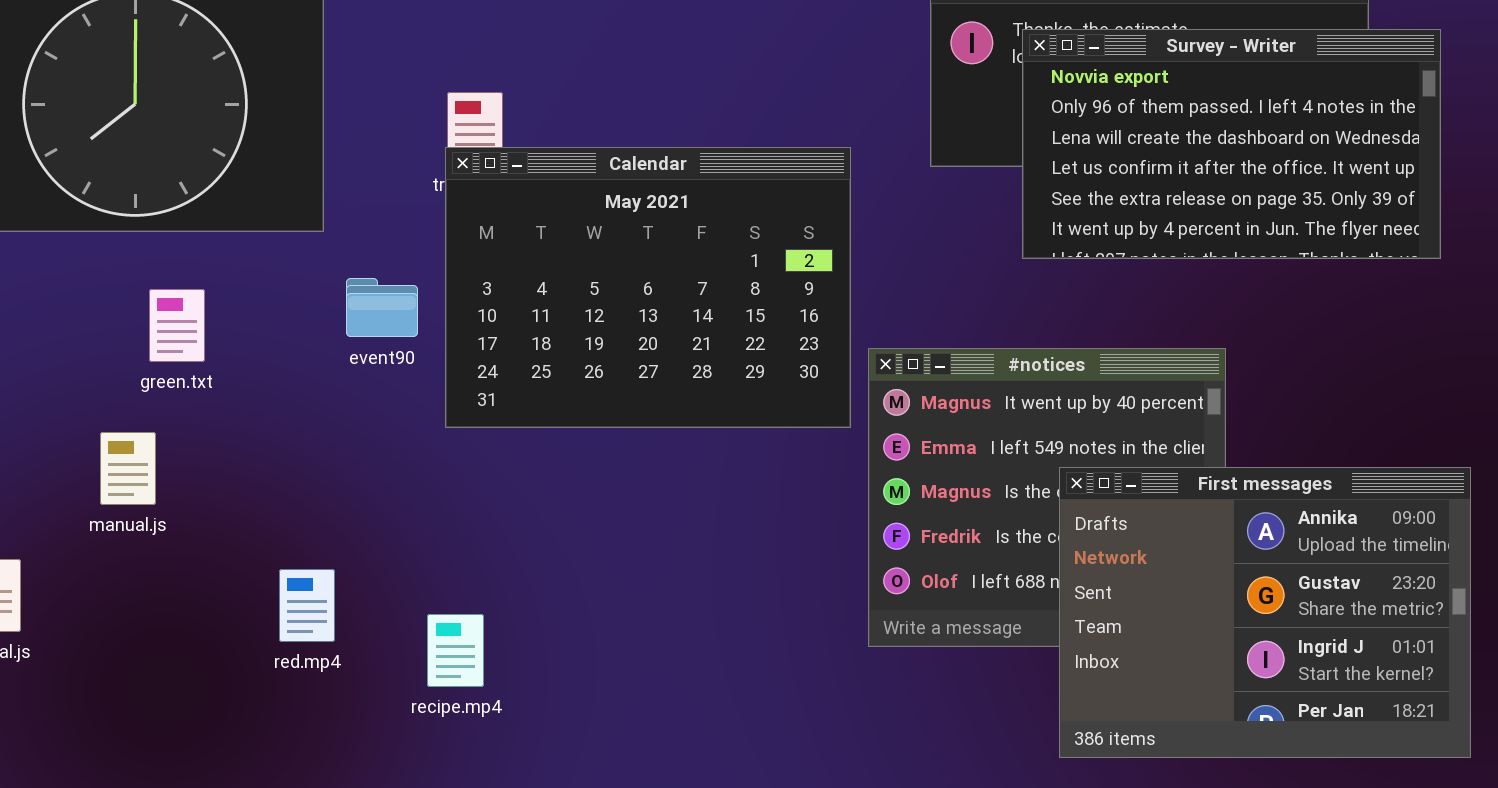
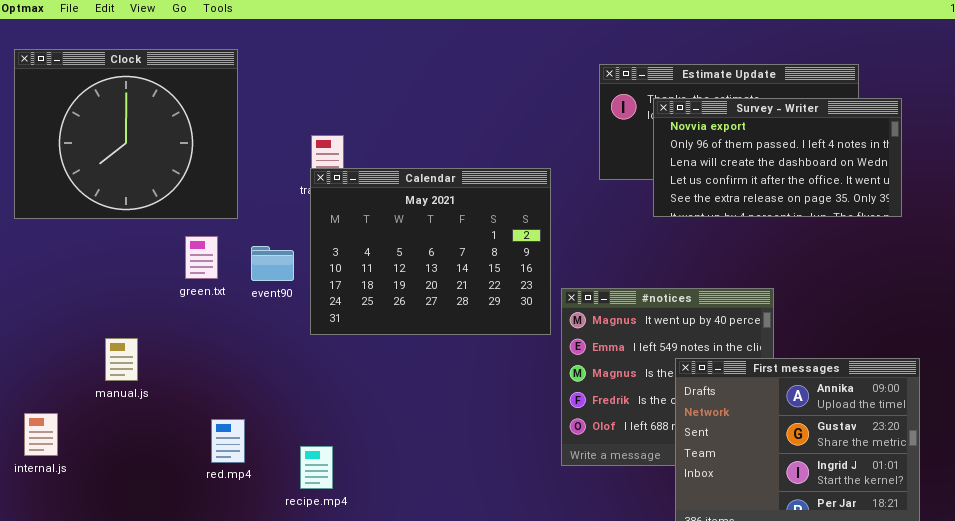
Survey - Writer: [1022,29,1441,259] -> [653,98,902,217], resized
green.txt: [149,289,205,362] -> [185,236,218,279], moved

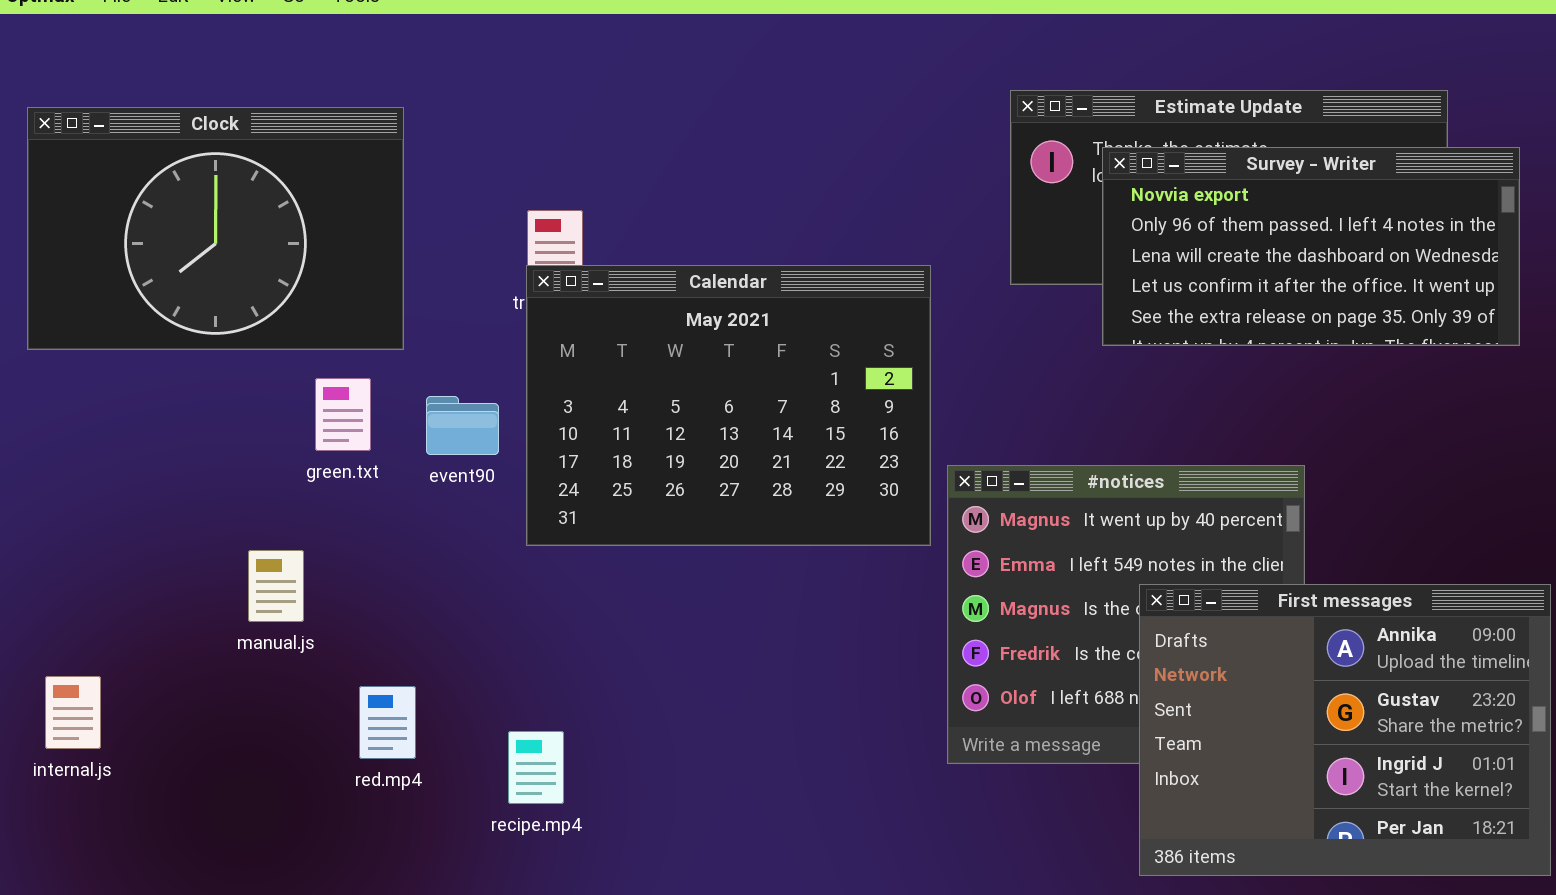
Clock: [14,49,238,219] -> [27,107,404,350], resized
manual.js: [105,338,138,381] -> [248,550,304,622], moved

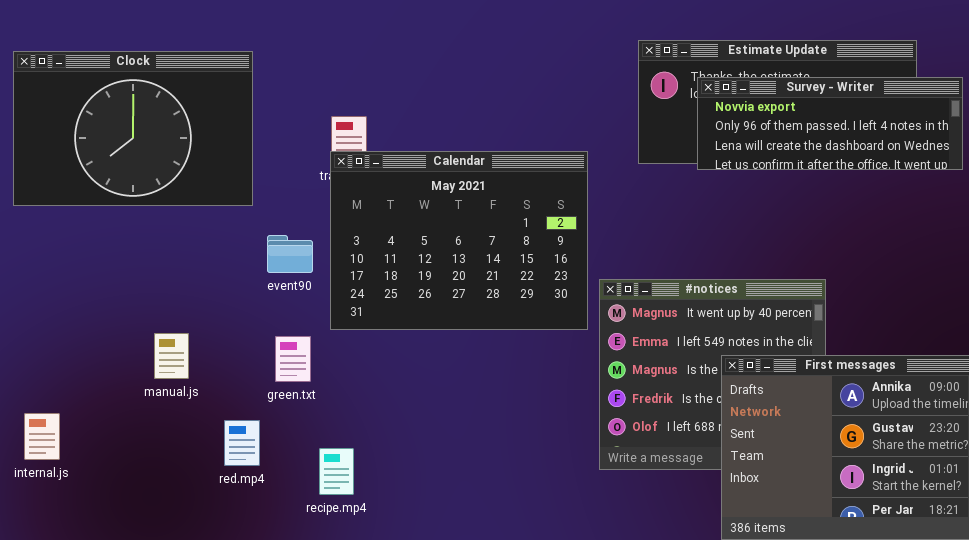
Survey - Writer: [1102,147,1520,346] -> [697,77,963,170], resized
green.txt: [315,378,371,451] -> [275,336,311,382], moved

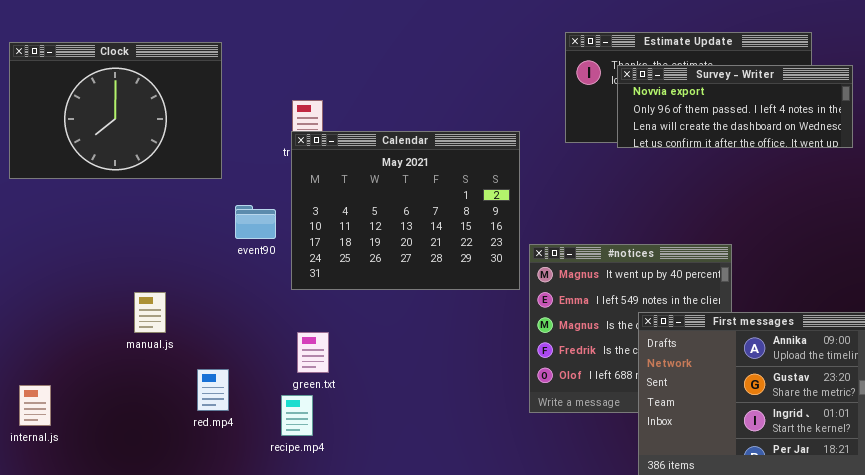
green.txt: [275,336,311,382] -> [297,332,329,373], moved
internal.js: [24,413,60,460] -> [19,385,51,426], moved

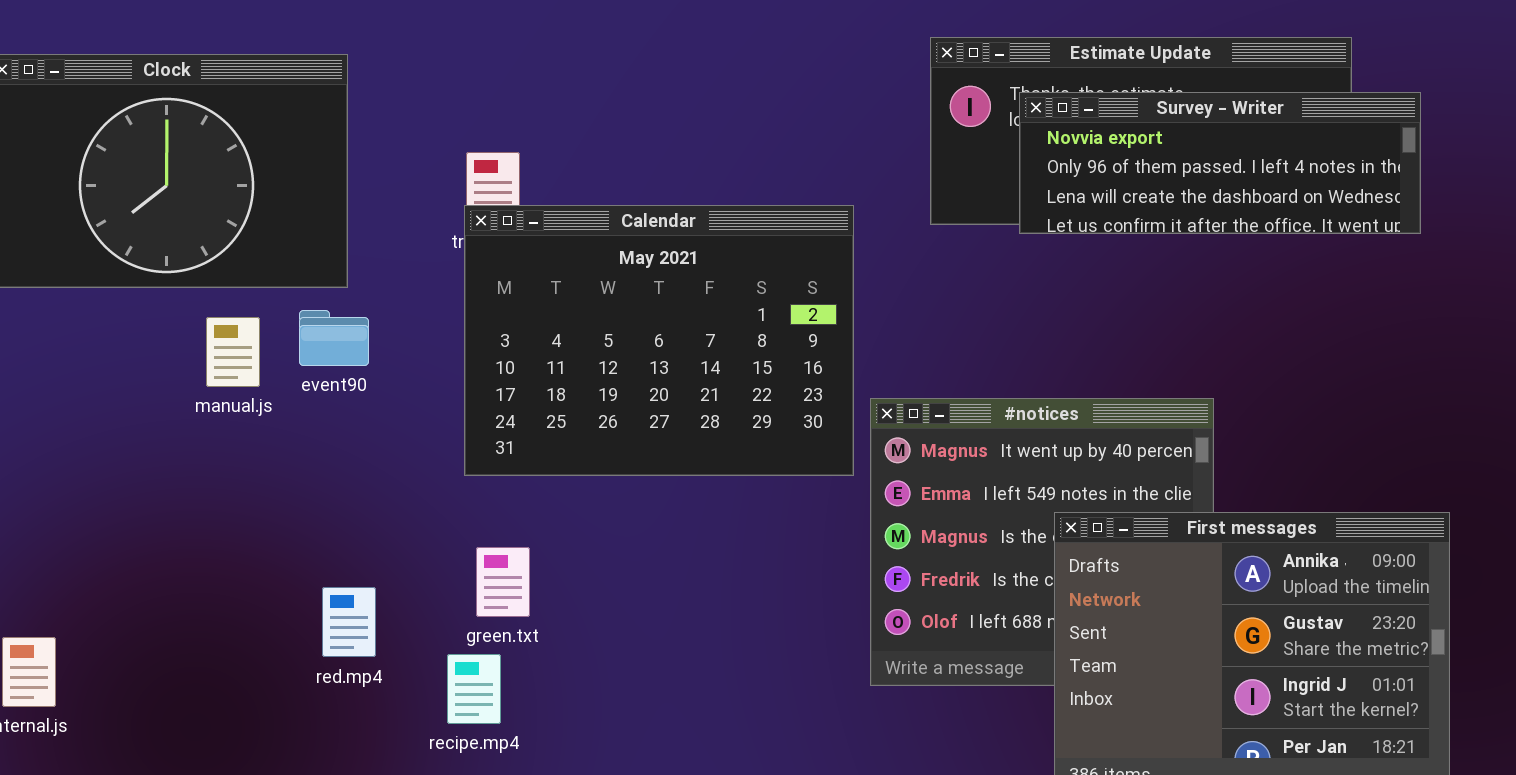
event90: [235,205,276,239] -> [299,310,369,366], moved
manual.js: [134,292,166,333] -> [206,317,260,387], moved
red.mp4: [197,369,229,411] -> [322,587,376,657], moved

